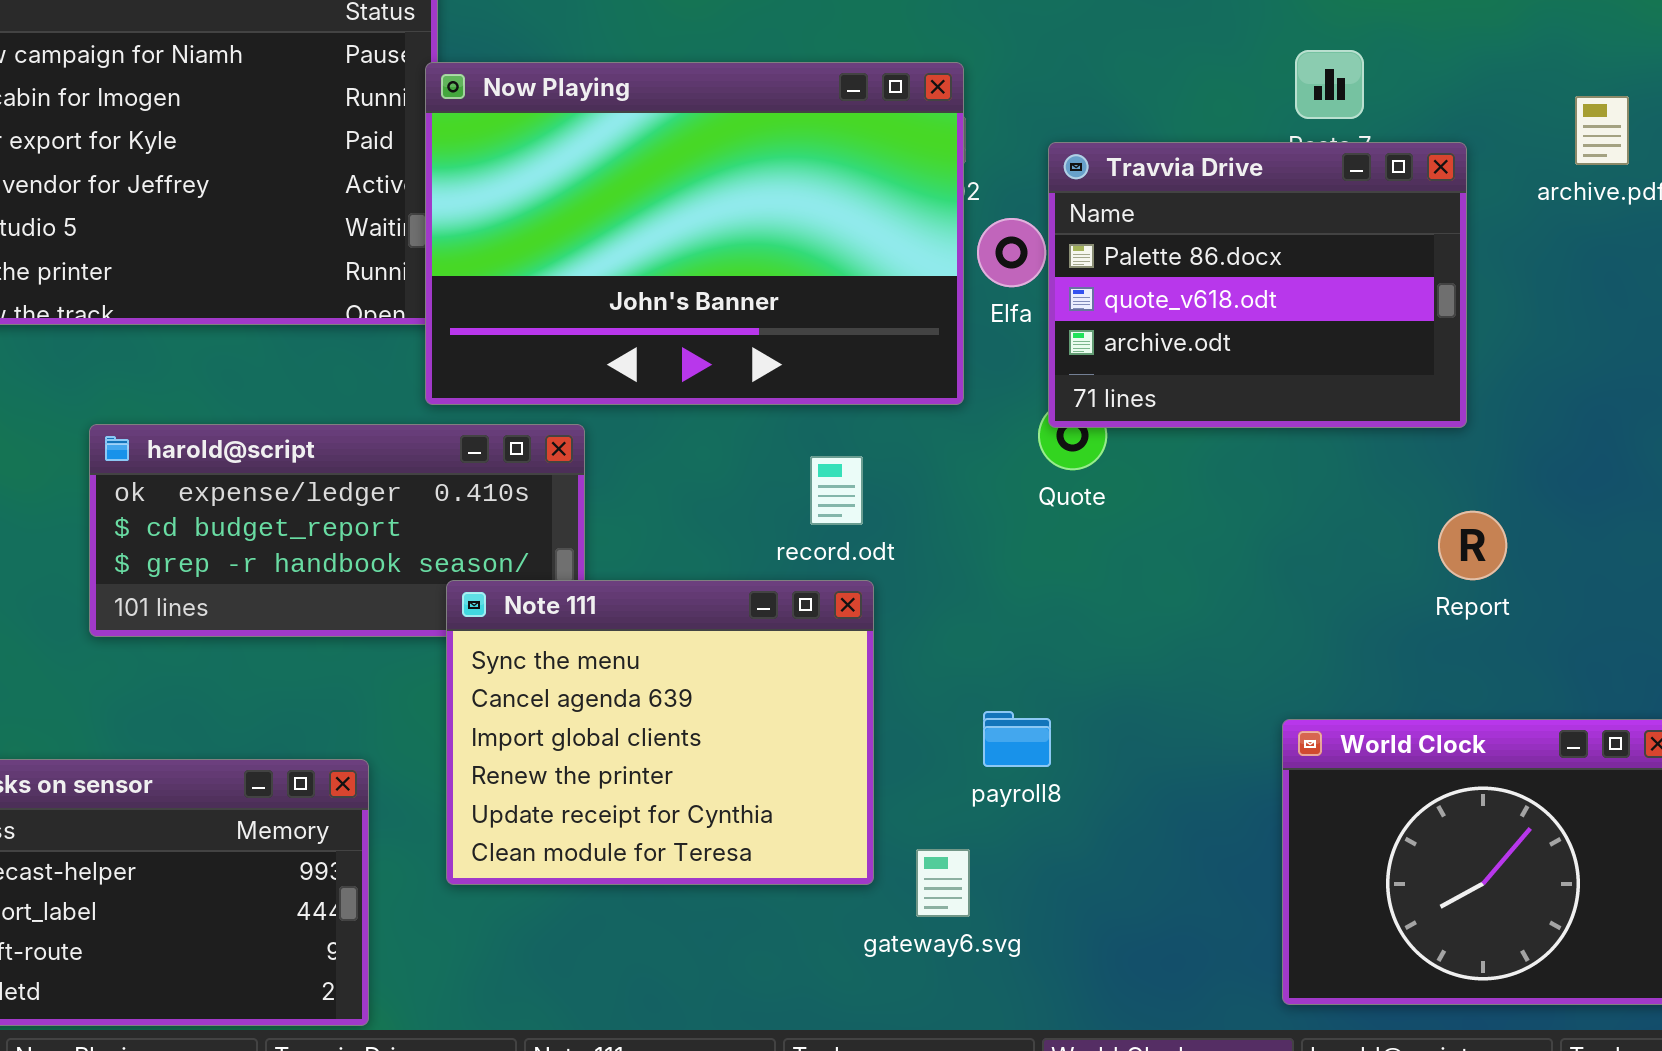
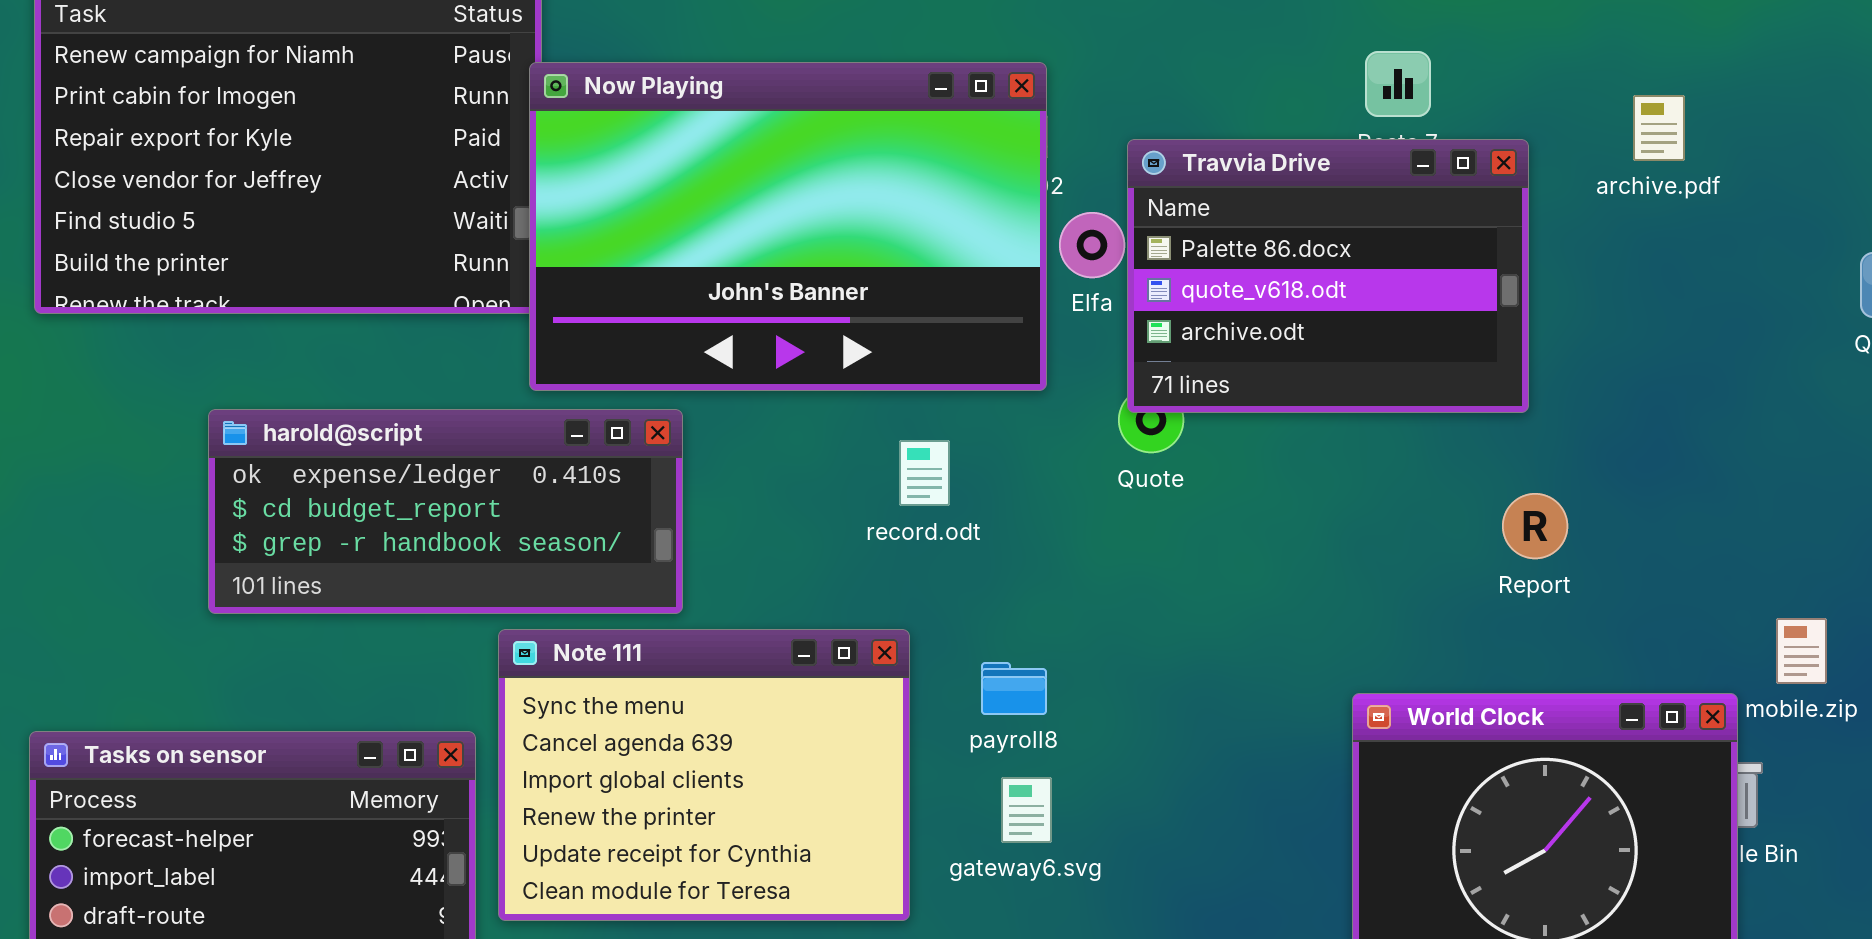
Note 111: [446,580,874,885] -> [498,629,910,921], moved
payroll8: [983,711,1051,767] -> [981,662,1047,715], moved
gateway6.svg: [916,849,970,917] -> [1001,777,1052,843], moved

